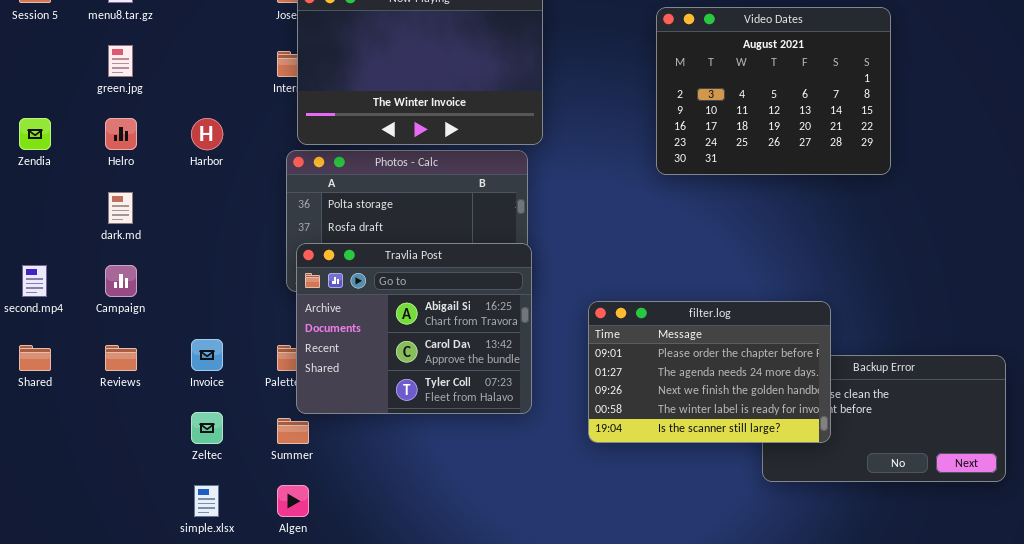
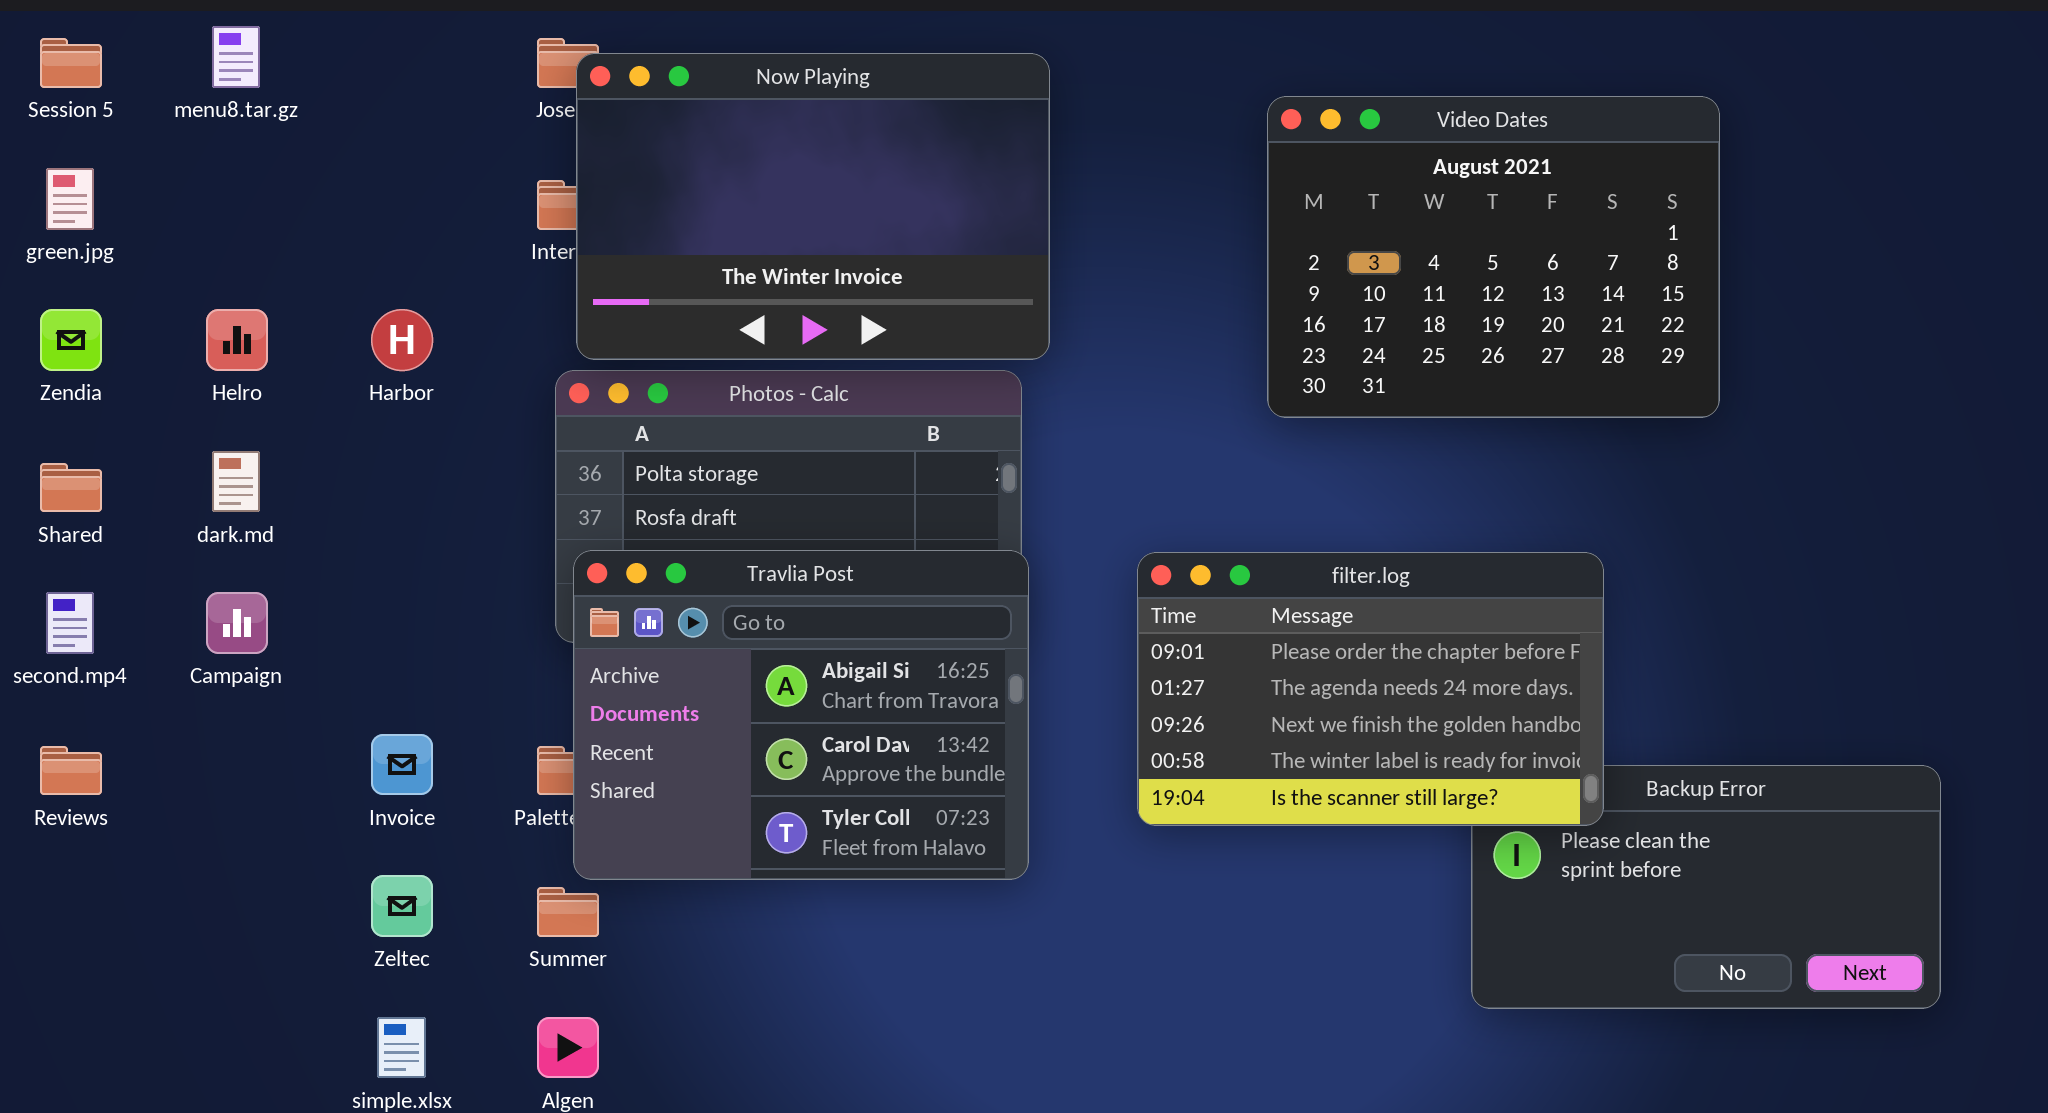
green.jpg: [108,45,133,77] -> [46,168,94,230], moved
filter.log: [588,301,831,443] -> [1137,552,1604,826], moved
Shared: [19,345,51,371] -> [40,463,102,512], moved
Reviews: [105,345,137,371] -> [40,746,102,795], moved

